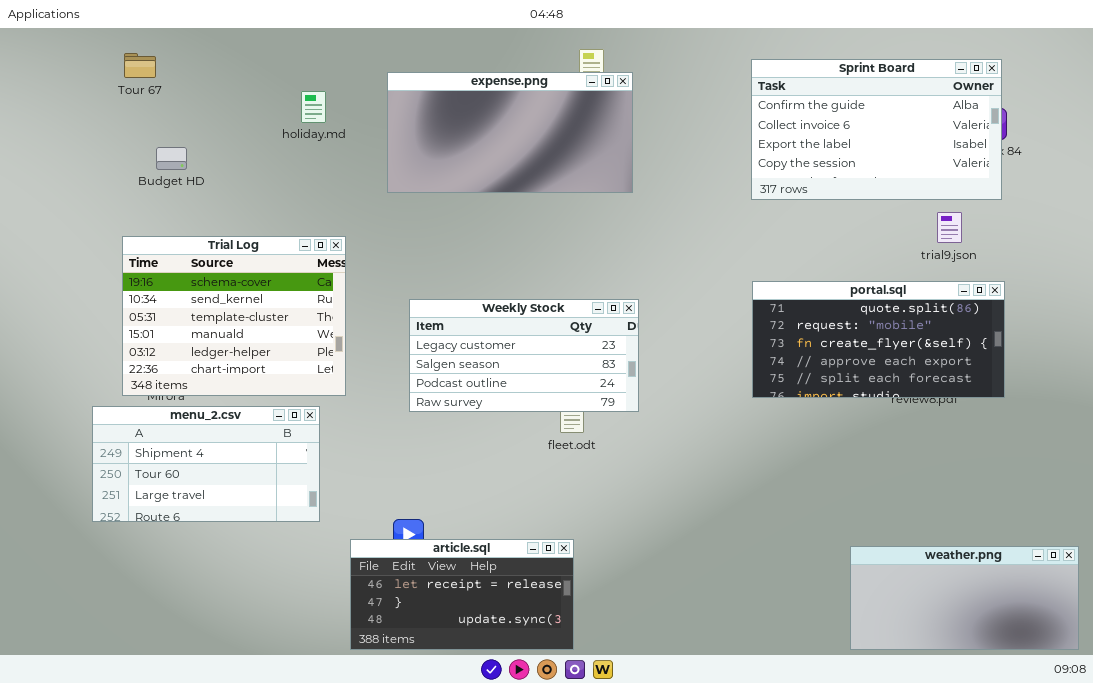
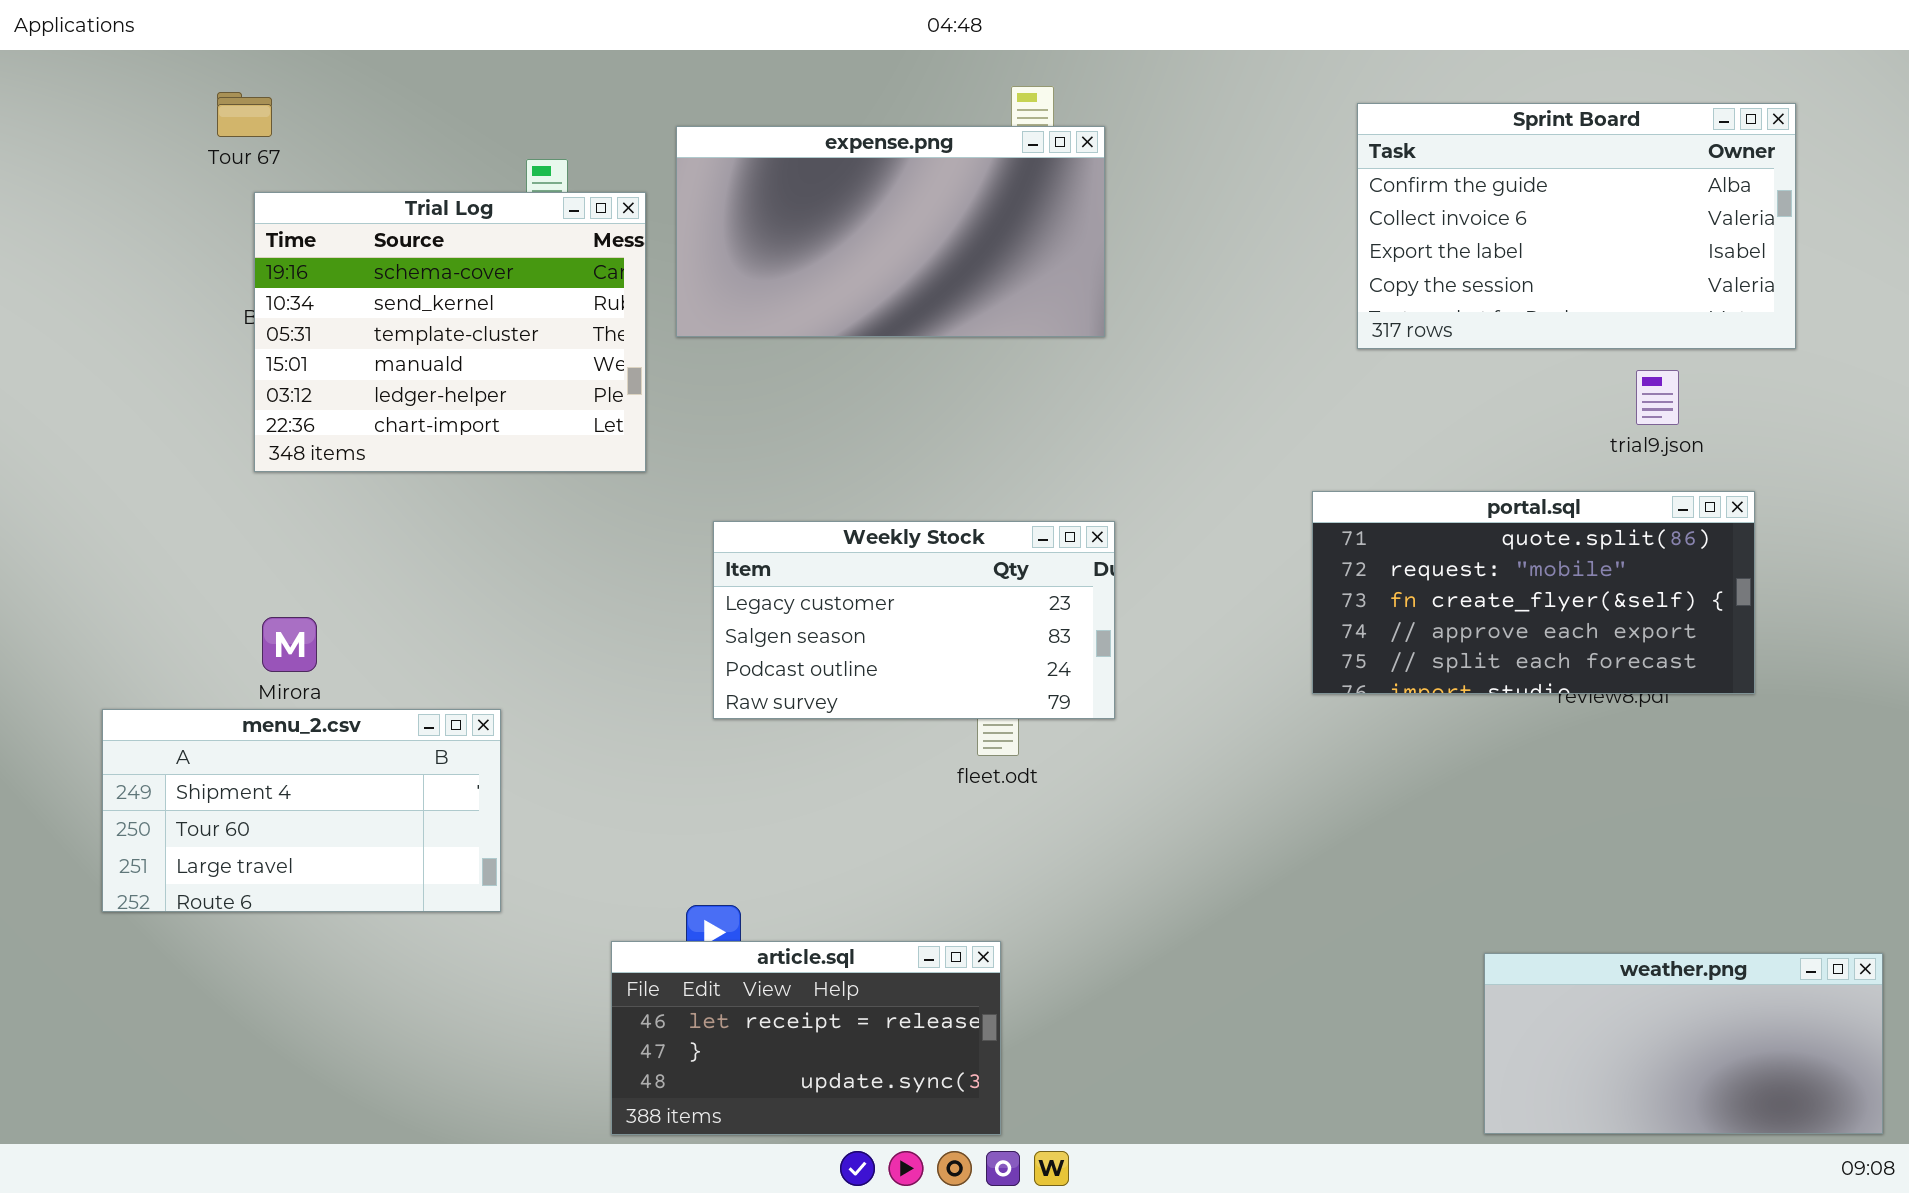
Sprint Board: [751,59,1002,200] -> [1357,103,1796,349], moved
Trial Log: [122,236,346,396] -> [254,192,646,472], moved
menu_2.csv: [92,406,320,522] -> [102,709,501,912], moved

